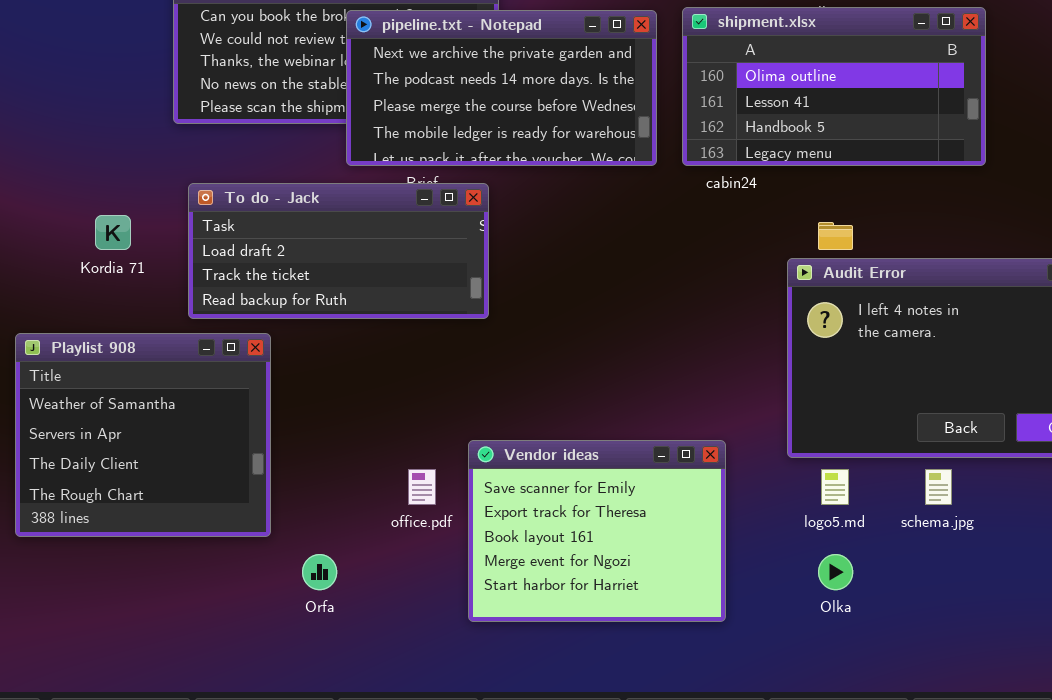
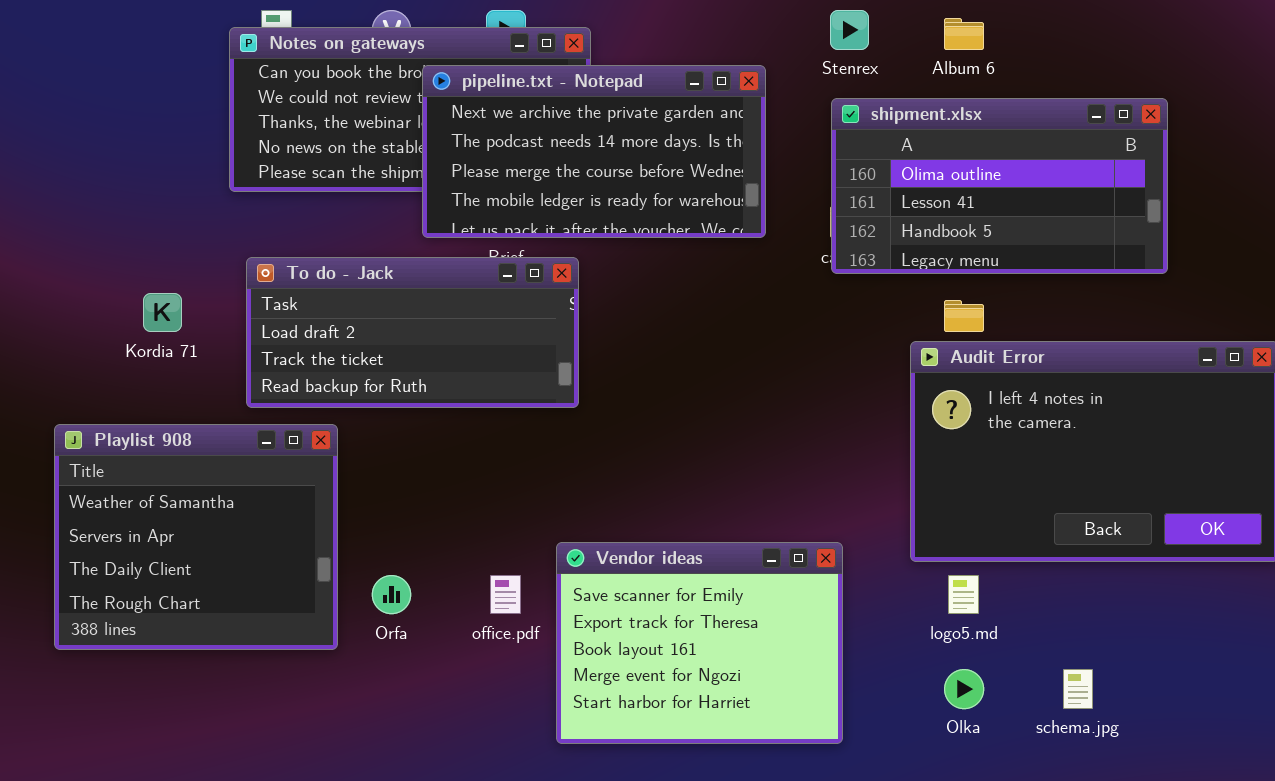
shipment.xlsx: [682,7,986,166] -> [831,98,1168,274], moved
schema.jpg: [925,469,952,505] -> [1063,669,1093,709], moved
Orfa: [302,554,337,590] -> [372,575,411,614], moved

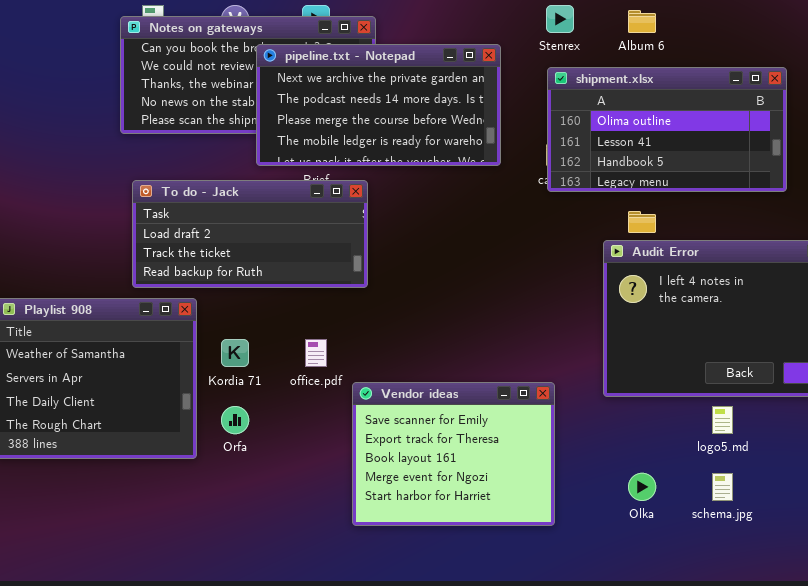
Kordia 71: [143,293,182,332] -> [221,339,249,367], moved
office.pdf: [490,575,521,614] -> [305,339,327,367], moved
logo5.md: [948,575,979,614] -> [712,406,733,434], moved

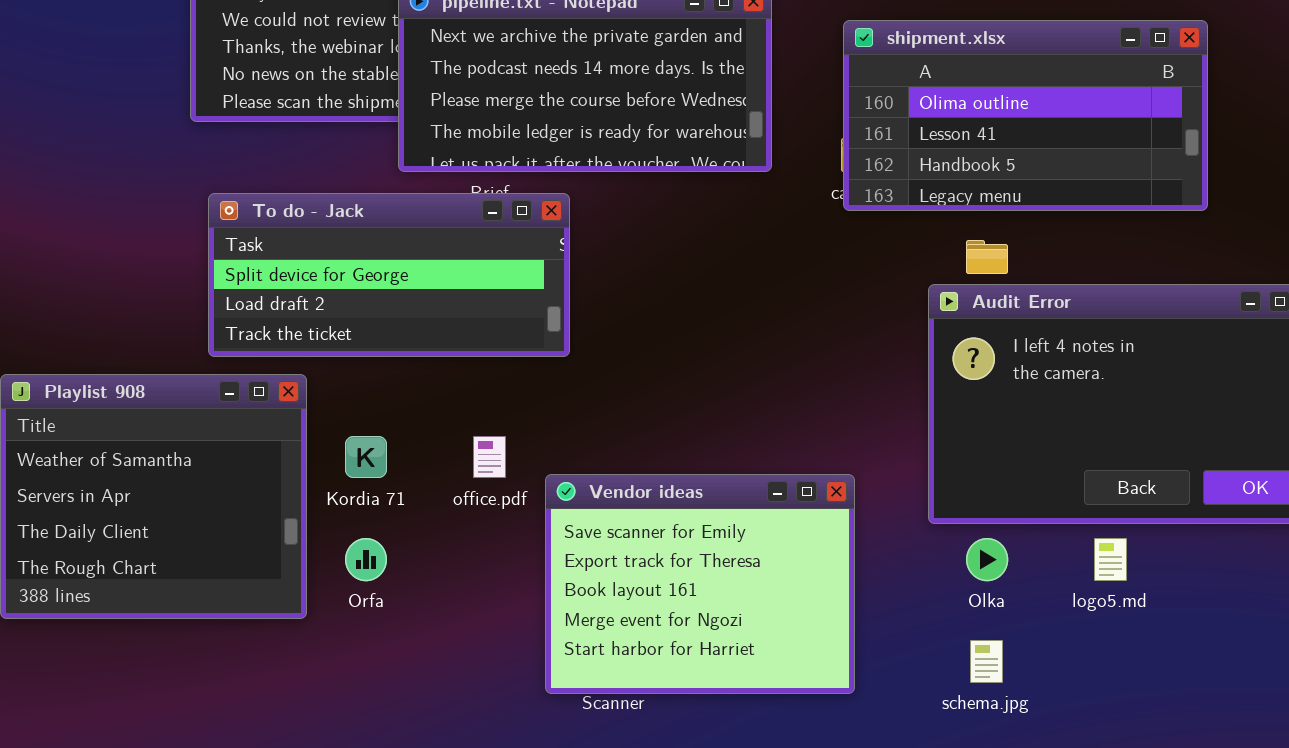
To do - Jack: [132,180,368,288] -> [208,193,570,357], scrolled up 1 row
Vendor ideas: [352,382,555,526] -> [545,474,855,694], moved
Olka: [628,473,656,501] -> [966,538,1008,581], moved
schema.jpg: [712,473,733,501] -> [970,640,1003,683], moved

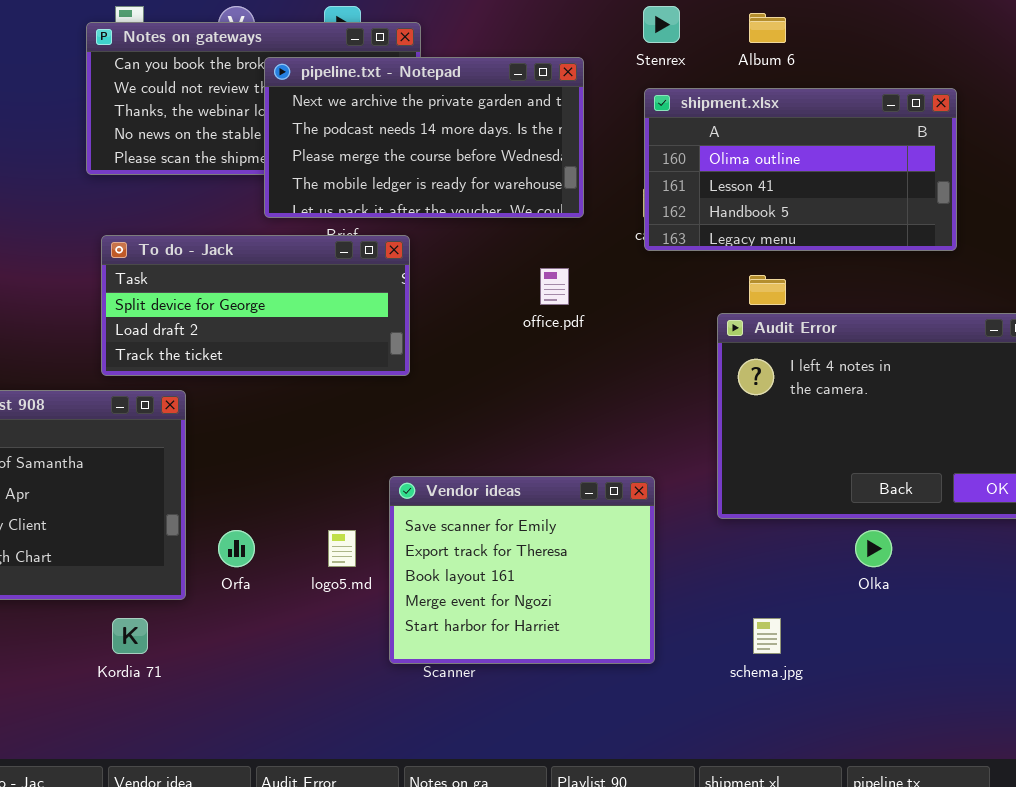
Kordia 71: [345,436,387,478] -> [112,618,148,654], moved
office.pdf: [473,436,506,478] -> [540,268,569,305], moved
Olka: [966,538,1008,581] -> [855,530,892,567], moved
logo5.md: [1094,538,1127,581] -> [328,530,356,567], moved

